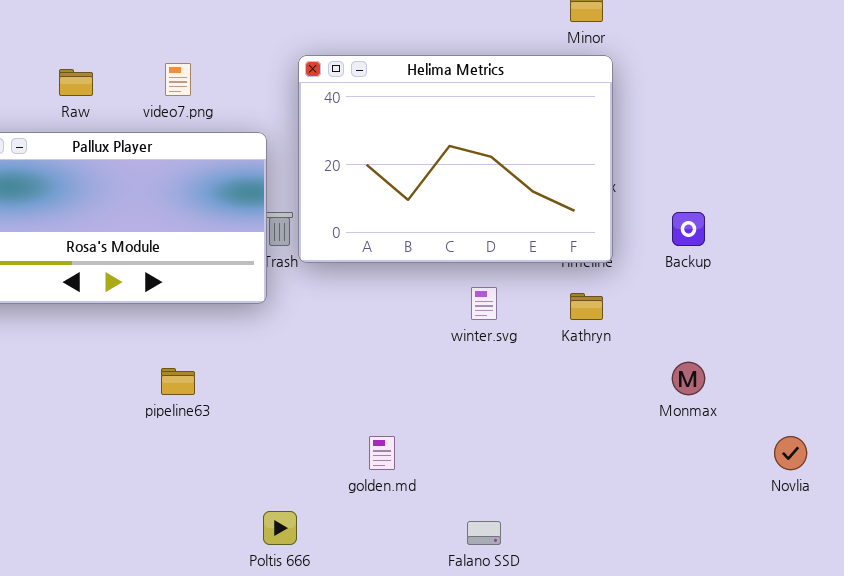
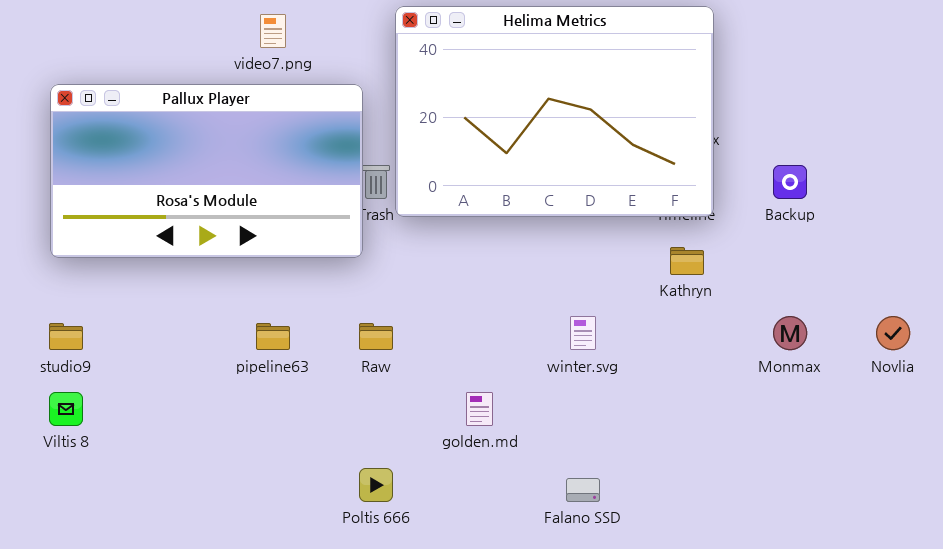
Raw: [59,69,93,96] -> [359,323,393,350], moved
winter.svg: [471,287,497,320] -> [570,316,596,350], moved
Novlia: [774,436,807,470] -> [876,316,910,350], moved

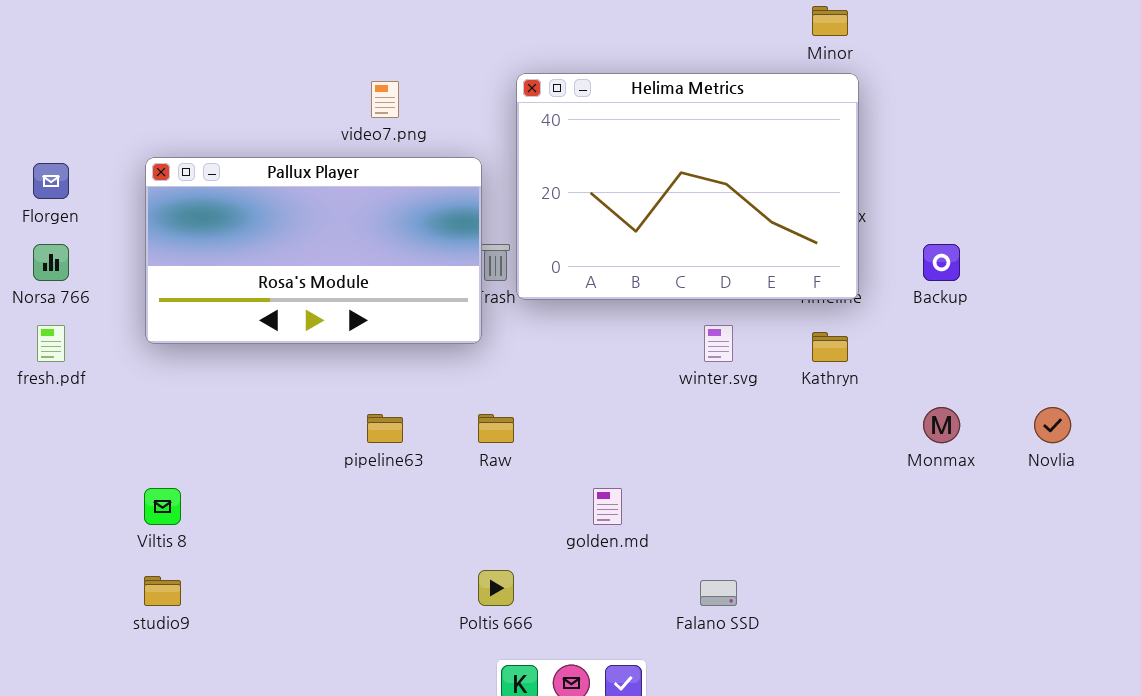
winter.svg: [570,316,596,350] -> [704,325,733,362], moved
studio9: [49,323,83,350] -> [144,576,181,606], moved

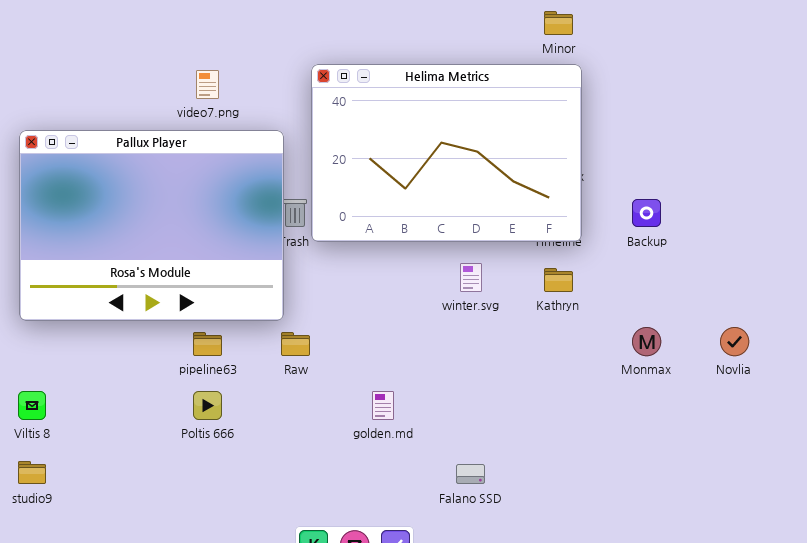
Pallux Player: [145,157,482,344] -> [19,130,284,321], resized
Poltis 666: [478,570,514,606] -> [193,391,222,420], moved

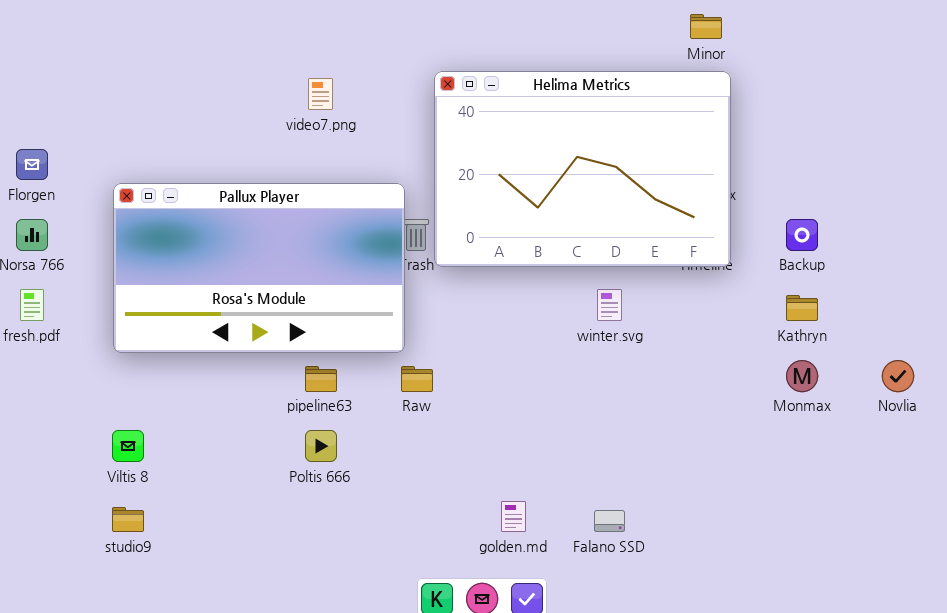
Pallux Player: [19,130,284,321] -> [113,183,405,353], resized
Kathryn: [544,268,573,292] -> [786,295,818,321], moved
golden.md: [372,391,394,420] -> [501,501,526,532], moved

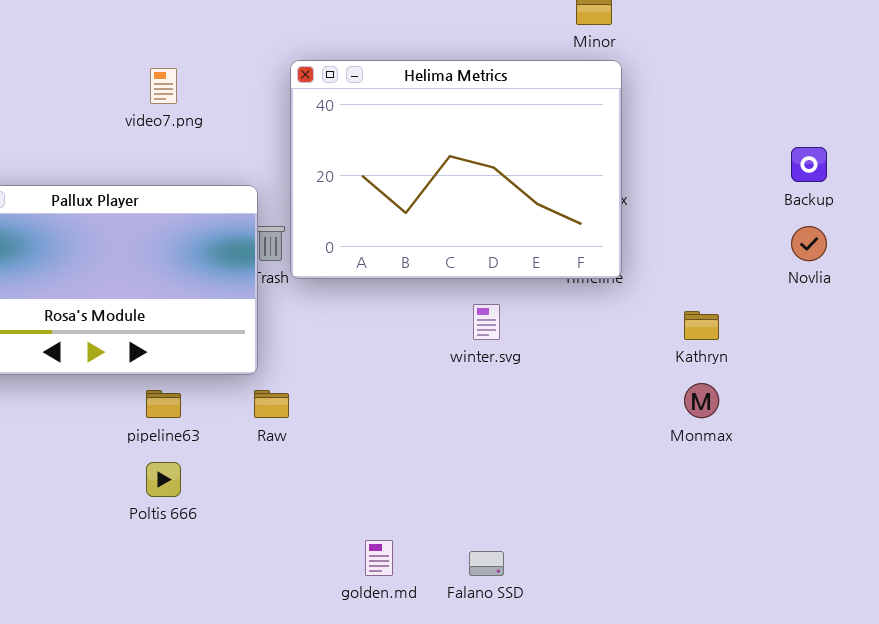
Backup: [786,219,818,251] -> [791,147,827,182], moved
Novlia: [882,360,914,392] -> [791,226,827,261], moved

